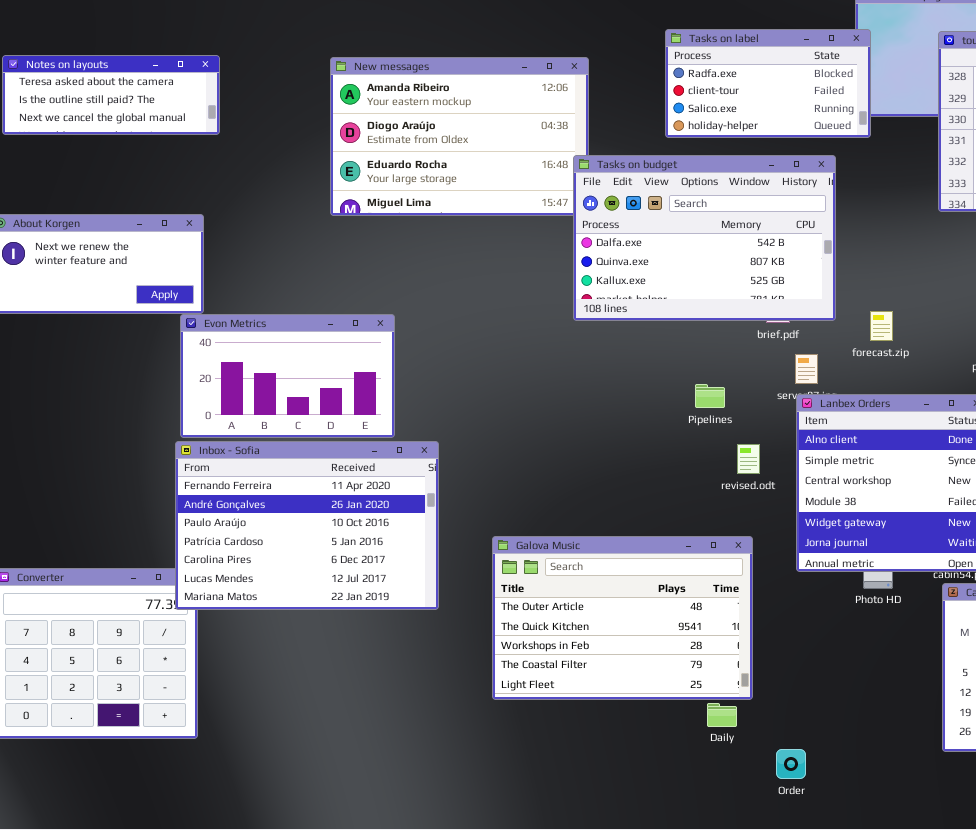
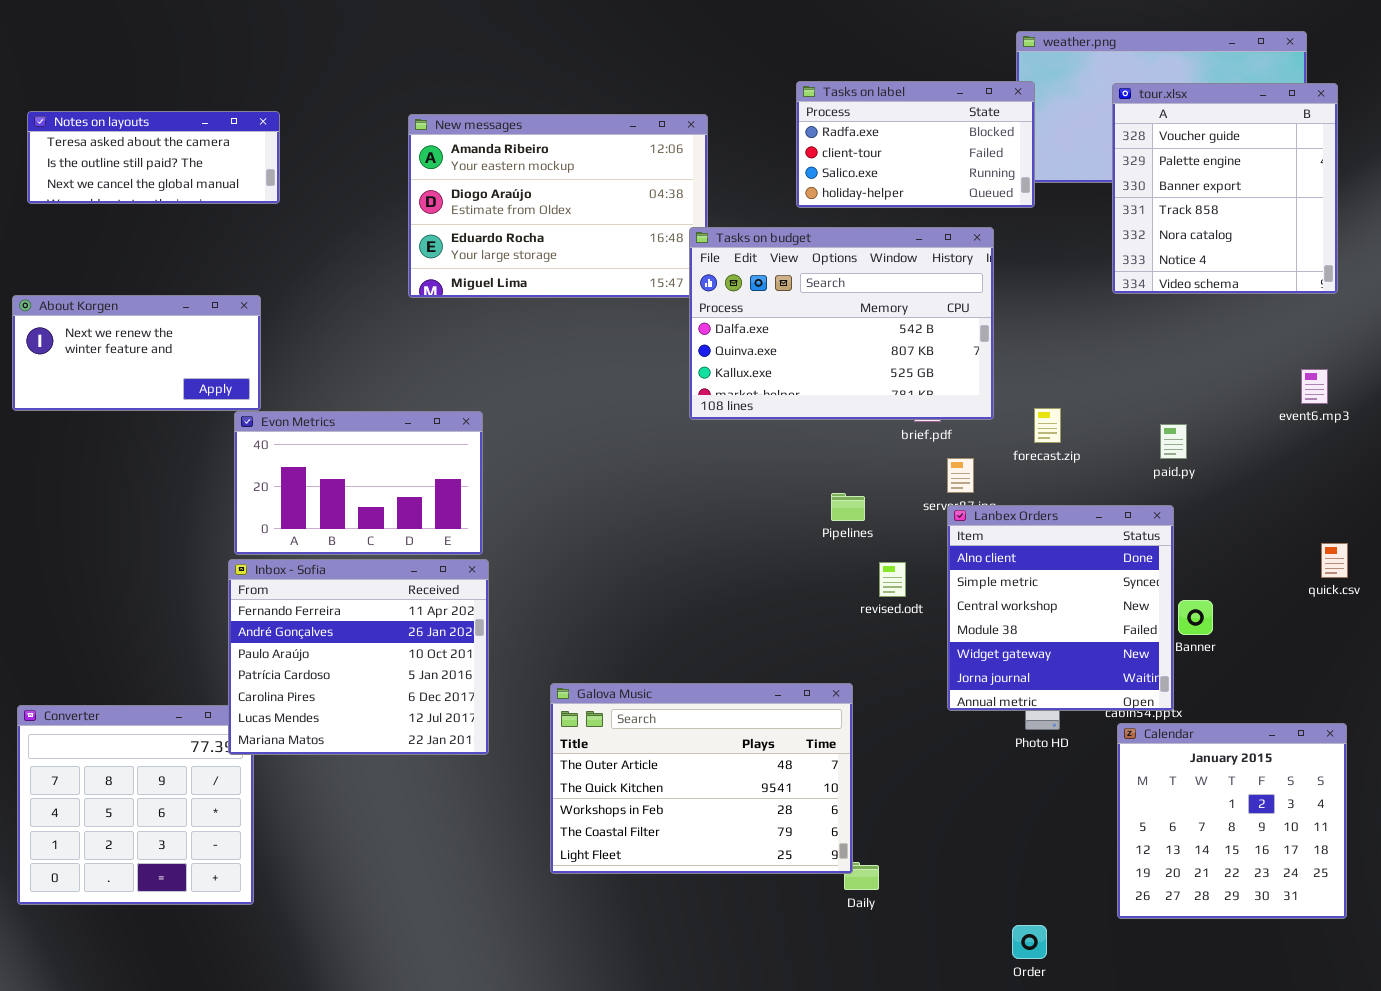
Inbox - Sofia: [175,441,439,610] -> [228,559,489,755], resized
Galova Music: [492,536,753,700] -> [550,683,853,874], moved
Order: [776,749,806,779] -> [1012,925,1047,959], moved

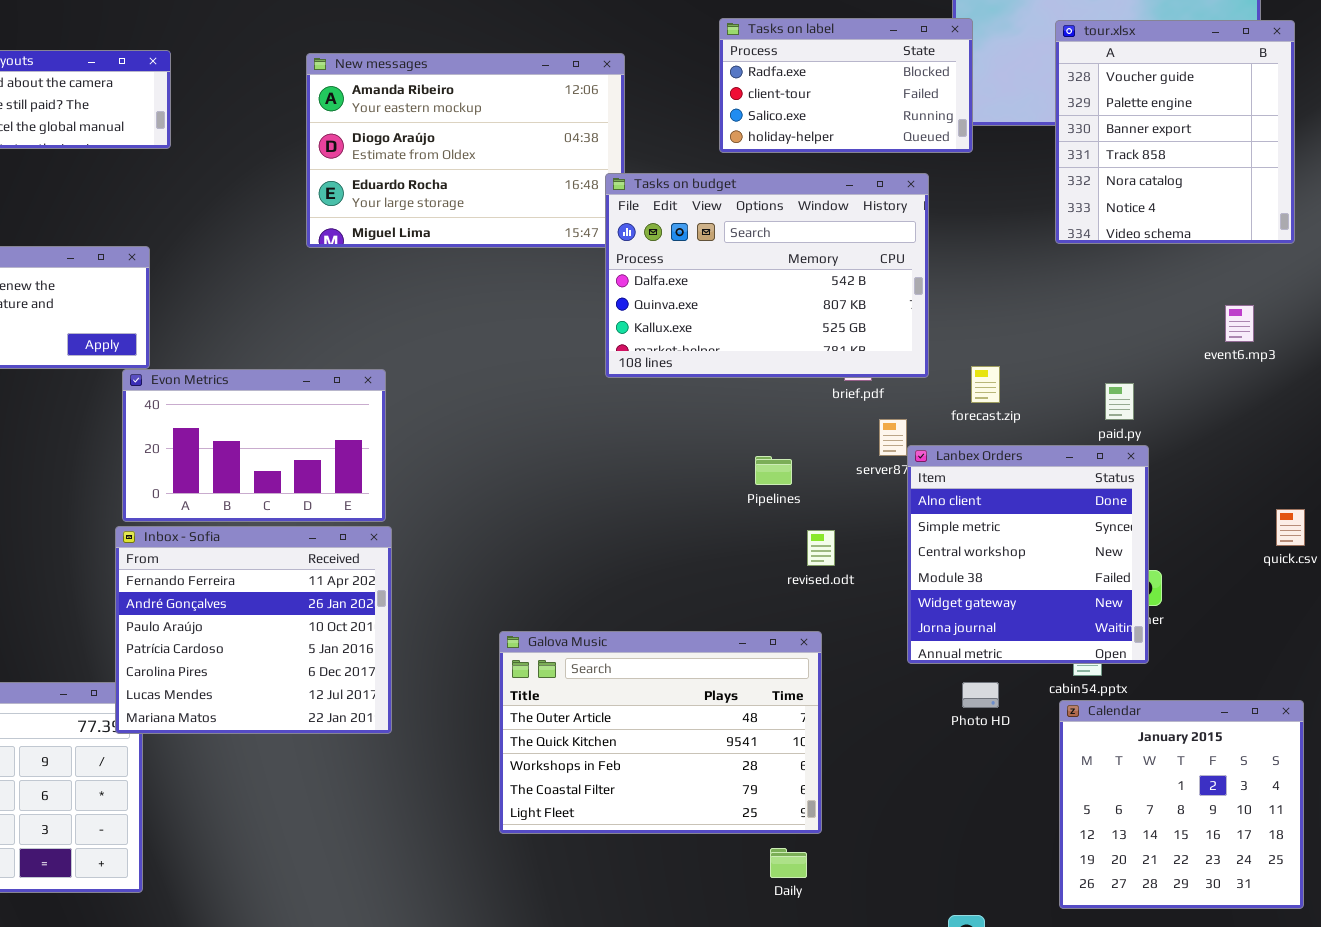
event6.mp3: [1301,369,1328,404] -> [1225,305,1254,342], moved
Lanbex Orders: [947,505,1174,711] -> [907,445,1149,664], moved
Galova Music: [550,683,853,874] -> [499,631,822,834], moved

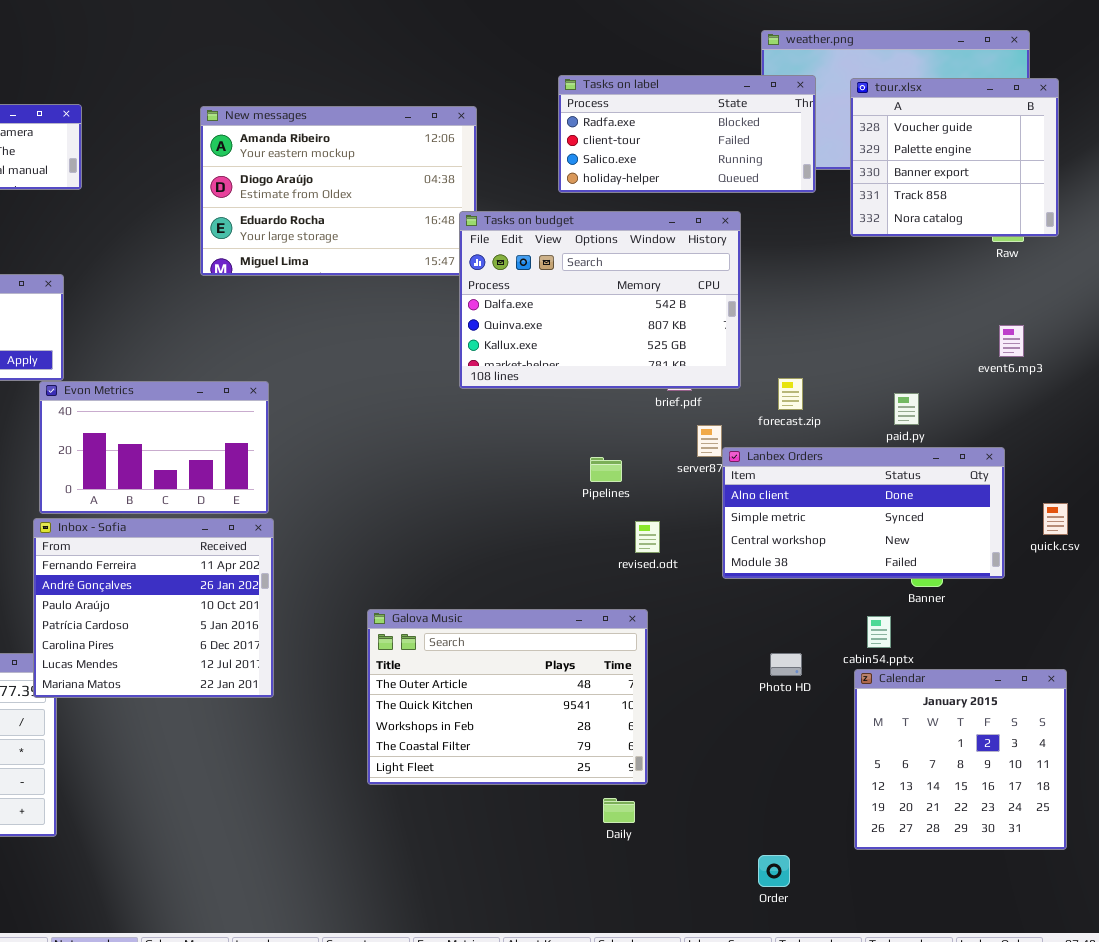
Tasks on label: [719,18,973,153] -> [558,75,816,193], resized
tour.xlsx: [1055,20,1295,244] -> [850,78,1059,237], resized
Lanbex Orders: [907,445,1149,664] -> [722,447,1005,579], resized

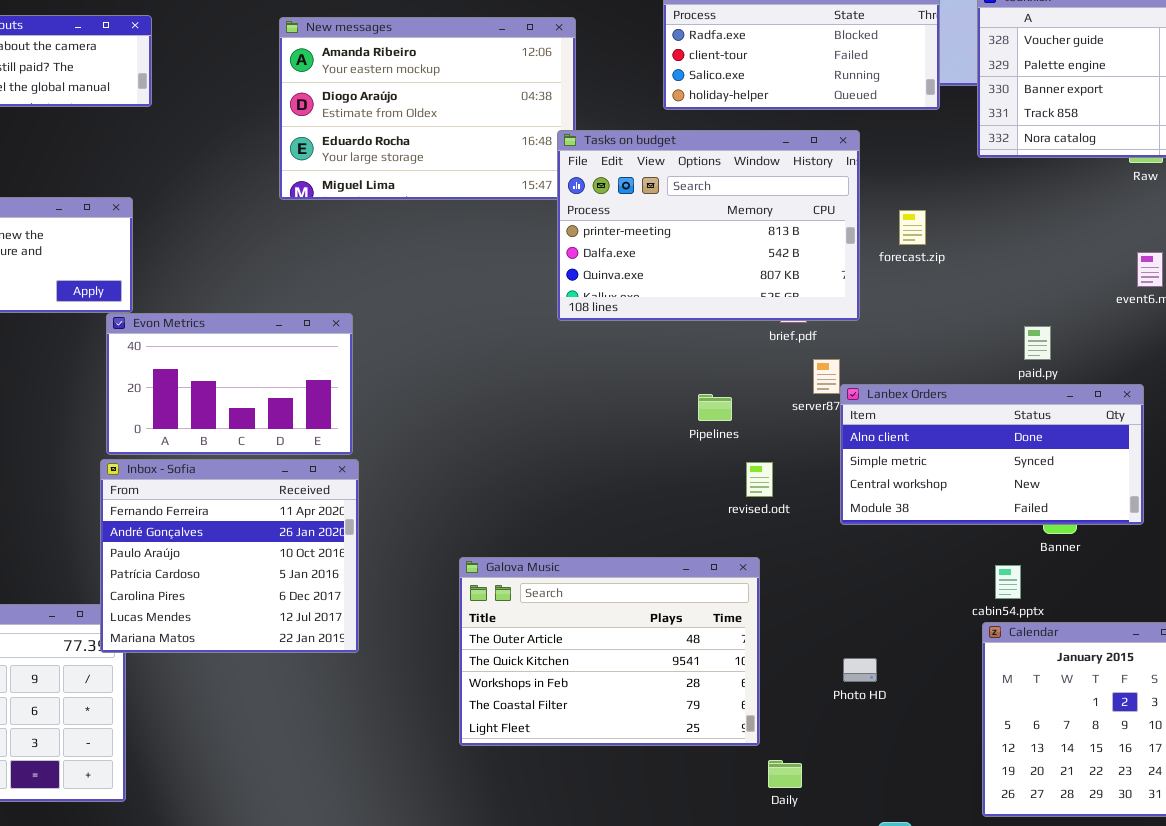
Tasks on budget: [459,211,741,389] -> [557,130,860,321], scrolled up 1 row
forecast.zip: [778,378,803,410] -> [899,210,926,245], moved
Photo HD: [770,653,802,676] -> [843,658,877,682], moved
Daily: [603,798,635,823] -> [768,760,802,788], moved

